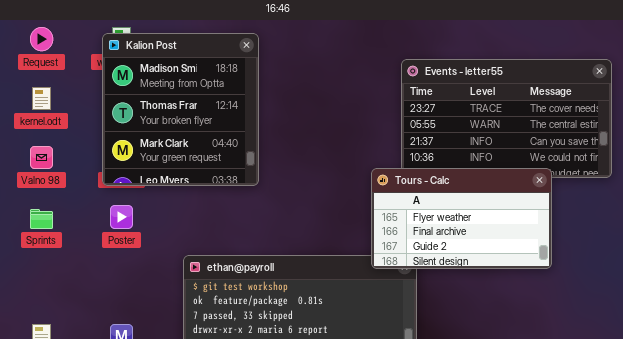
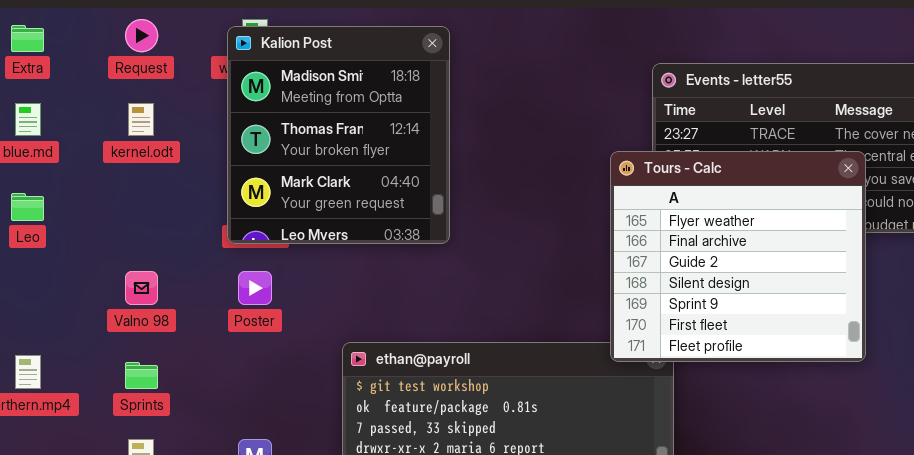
Valno 98: [30,146,53,169] -> [125,271,158,305], moved
Tours - Calc: [371,168,552,269] -> [610,151,866,362], resized
Sprints: [30,209,53,229] -> [125,362,158,389], moved

